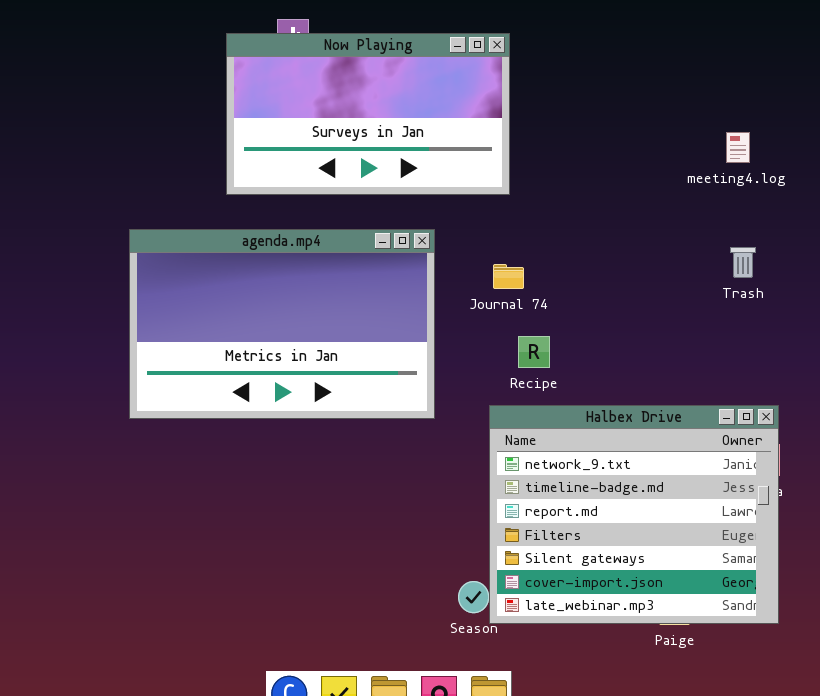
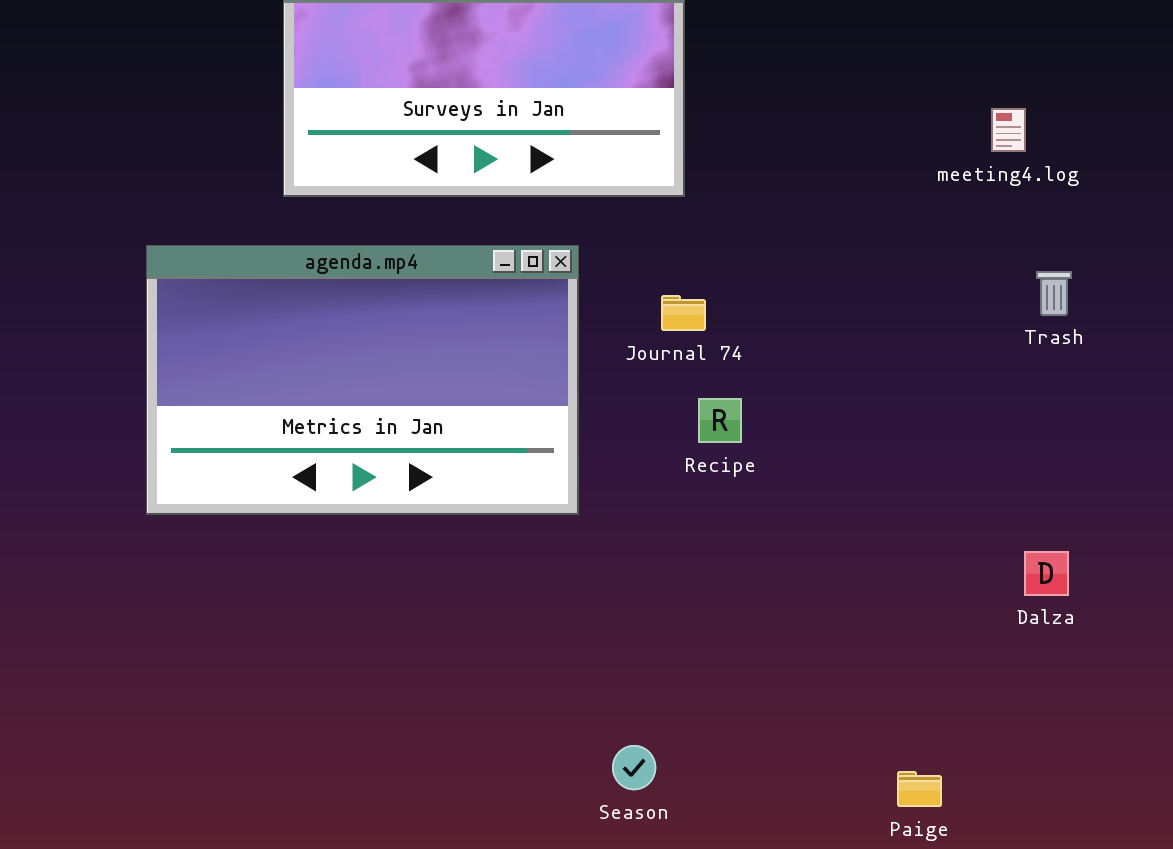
Trash: [730,247,756,278] -> [1036,271,1072,316], moved
Halbex Drive: [489,405,779,624] -> none, closed

